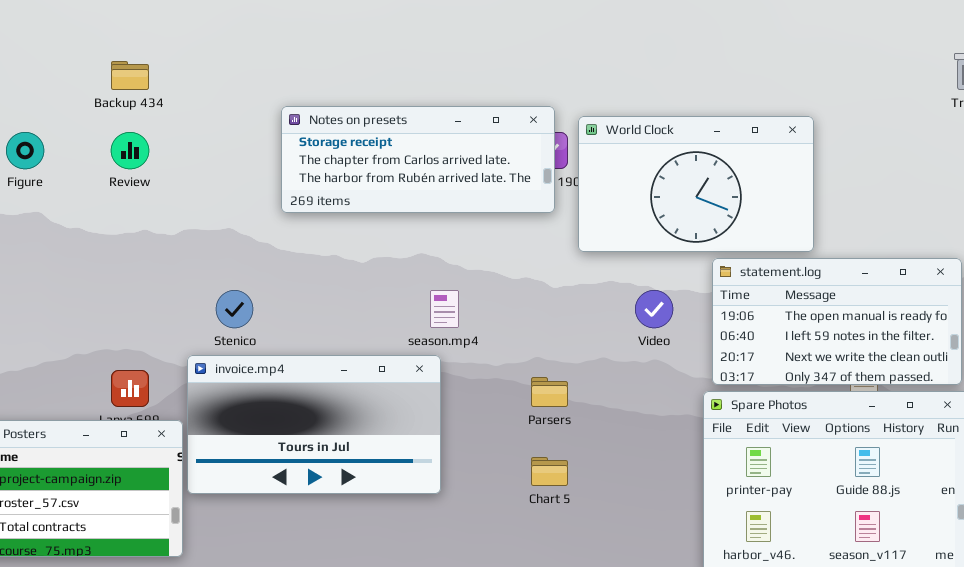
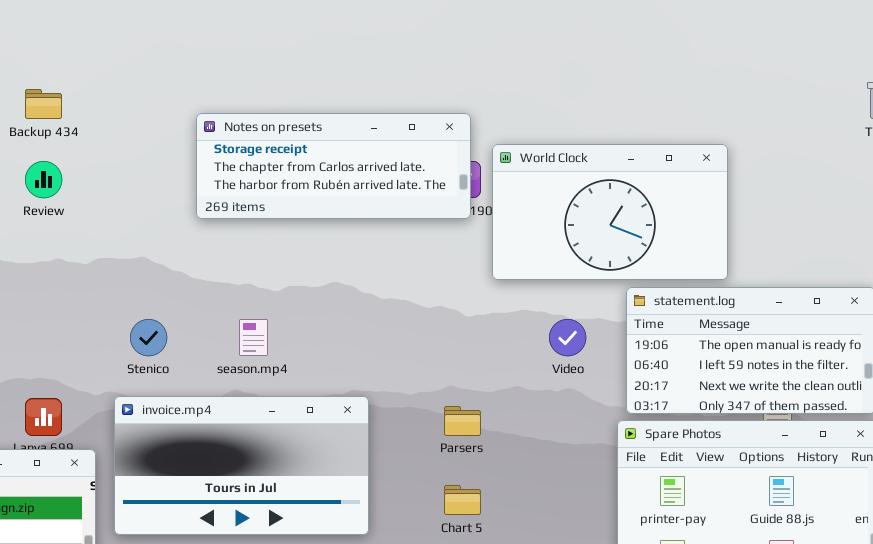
Notes on presets: [281,106,555,213] -> [196,113,471,219], moved
season.mp4: [430,290,459,328] -> [239,319,268,356], moved
invoice.mp4: [187,355,441,494] -> [114,396,369,535], moved

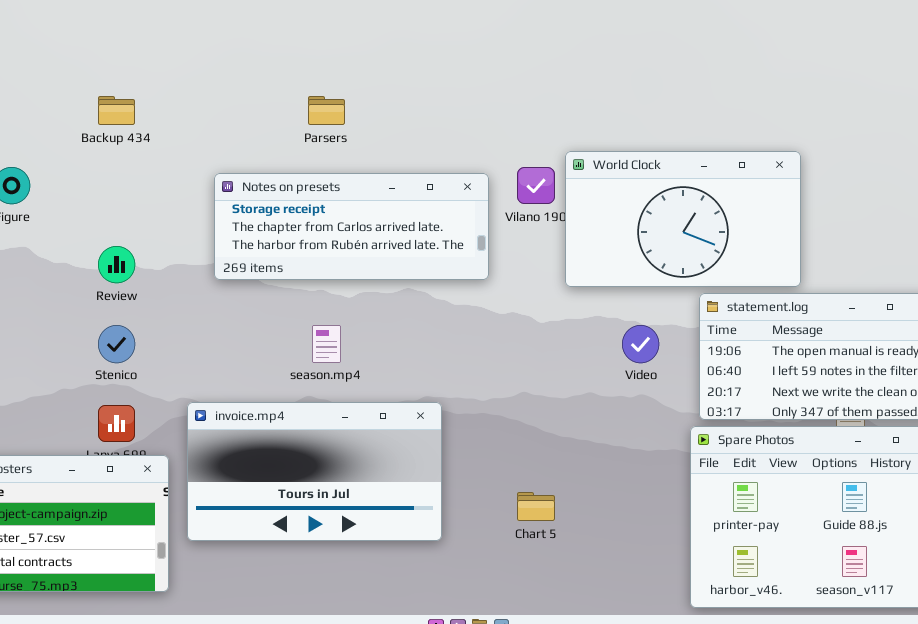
Notes on presets: [196,113,471,219] -> [214,173,489,280], moved
Review: [25,161,62,198] -> [98,246,135,283], moved
Stenico: [130,319,167,356] -> [98,325,135,363], moved
Parsers: [444,406,481,436] -> [308,96,345,125], moved

